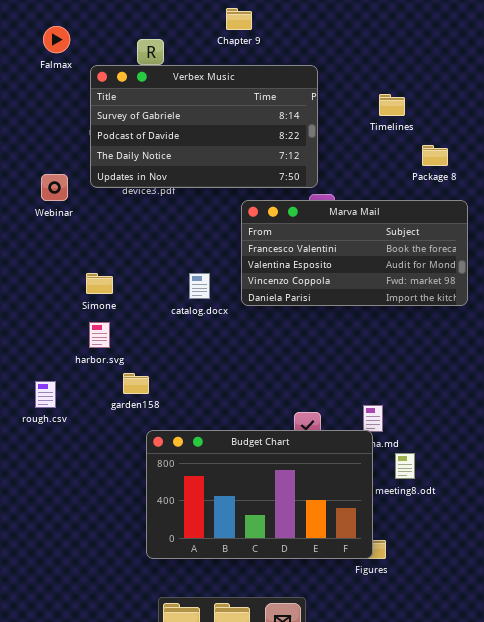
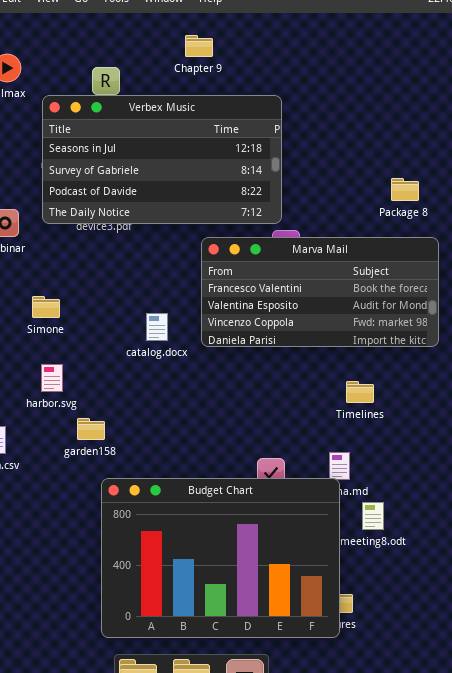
Verbex Music: [90,65,318,188] -> [42,95,282,224], scrolled up 1 row
Timelines: [379,94,405,116] -> [346,381,374,403], moved
Simone: [86,273,113,294] -> [32,296,60,318], moved
Budget Chart: [146,430,373,559] -> [101,478,340,638], resized

